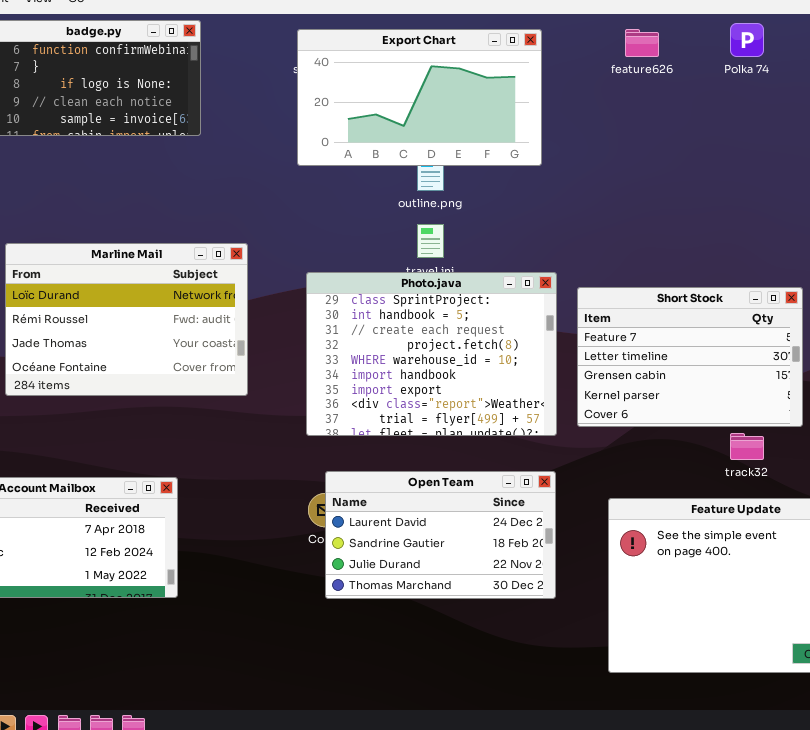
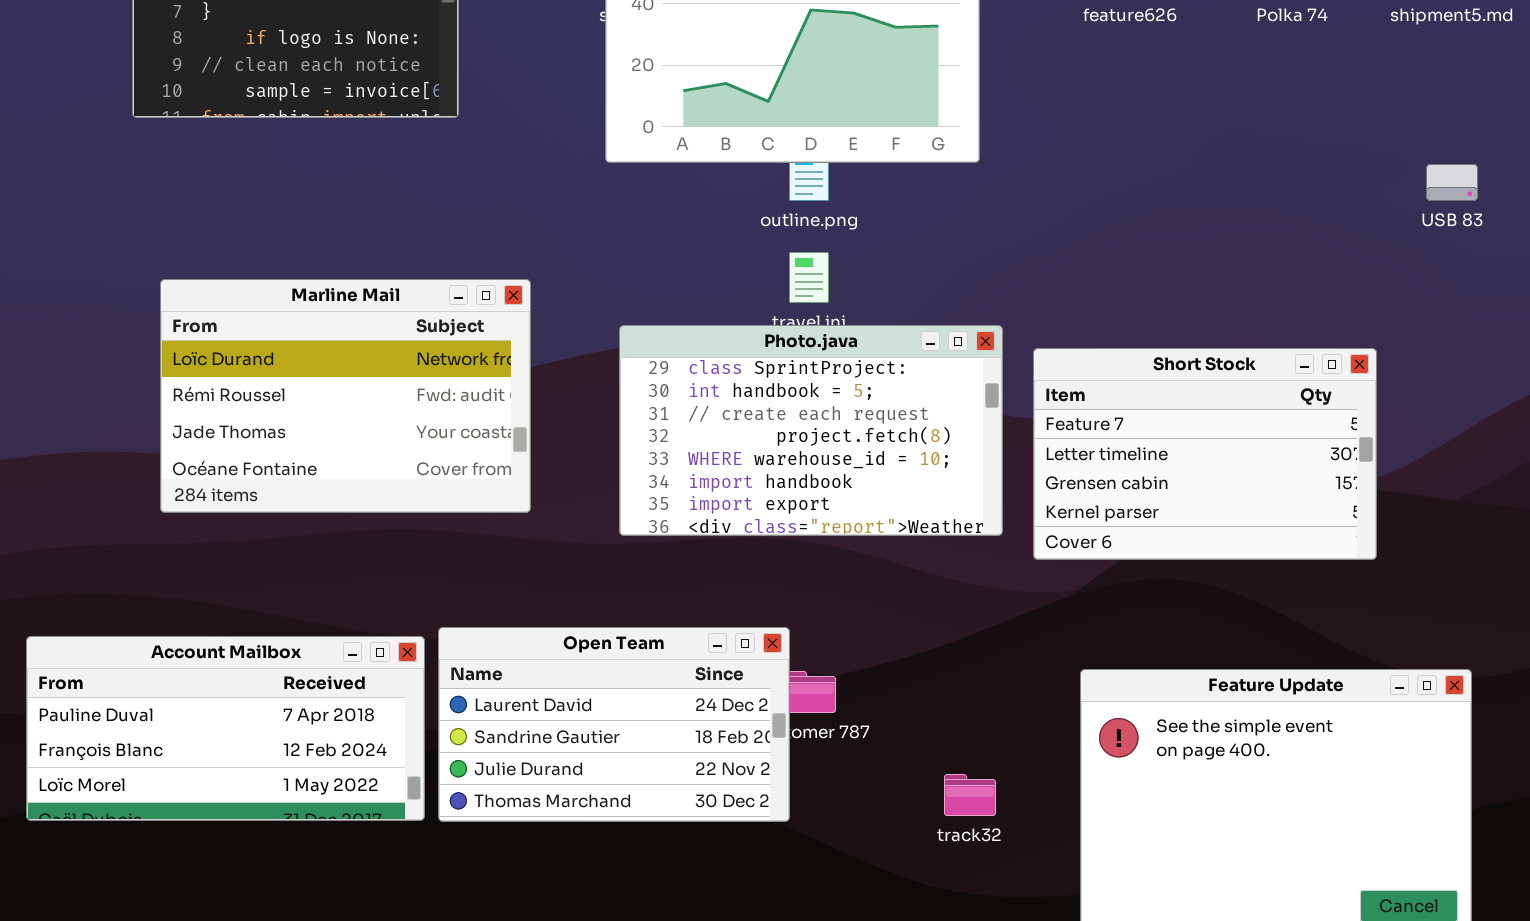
Photo.java: [306,272,557,436] -> [619,325,1003,536], resized
track32: [730,433,764,460] -> [944,774,996,816], moved
Open Team: [325,471,556,599] -> [438,627,790,822], moved

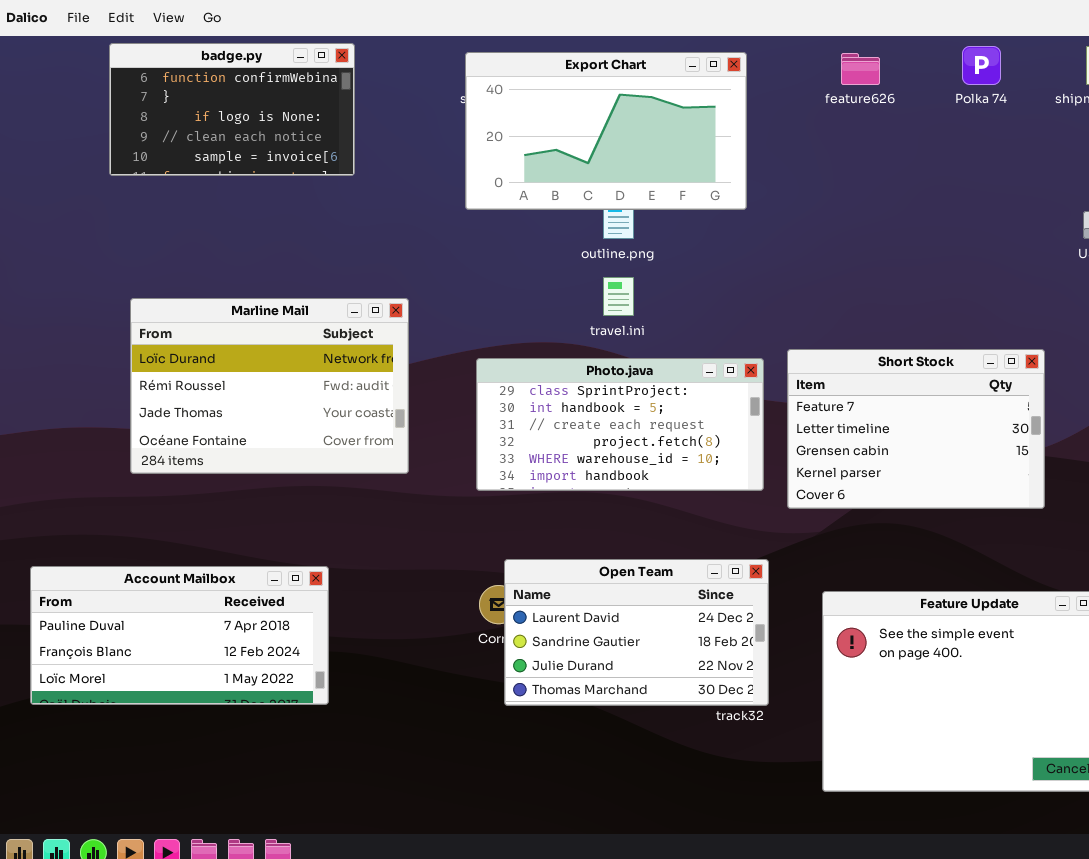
Photo.java: [619,325,1003,536] -> [476,358,764,491], resized
Open Team: [438,627,790,822] -> [504,559,769,706], moved

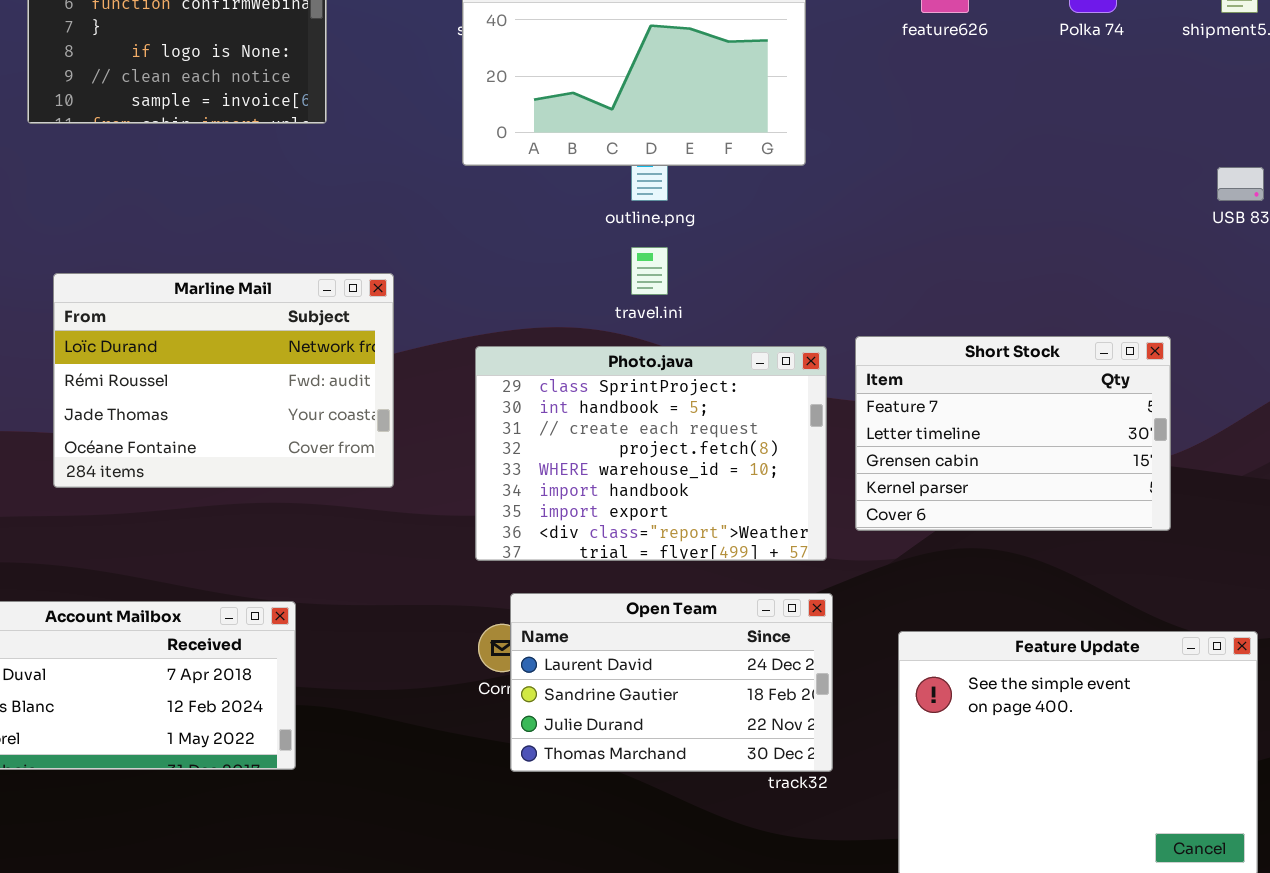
Photo.java: [476,358,764,491] -> [475,346,827,561], resized

